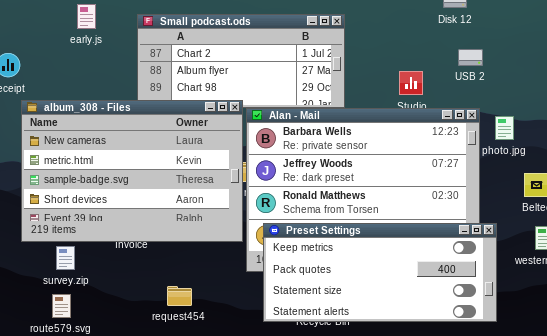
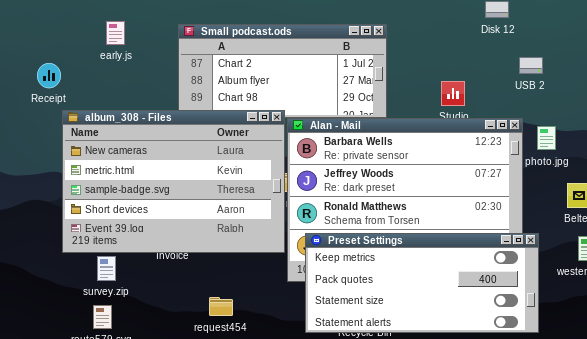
early.js: [77,4,96,29] -> [106,21,125,45], moved
USB 2: [458,49,483,66] -> [519,57,543,74], moved

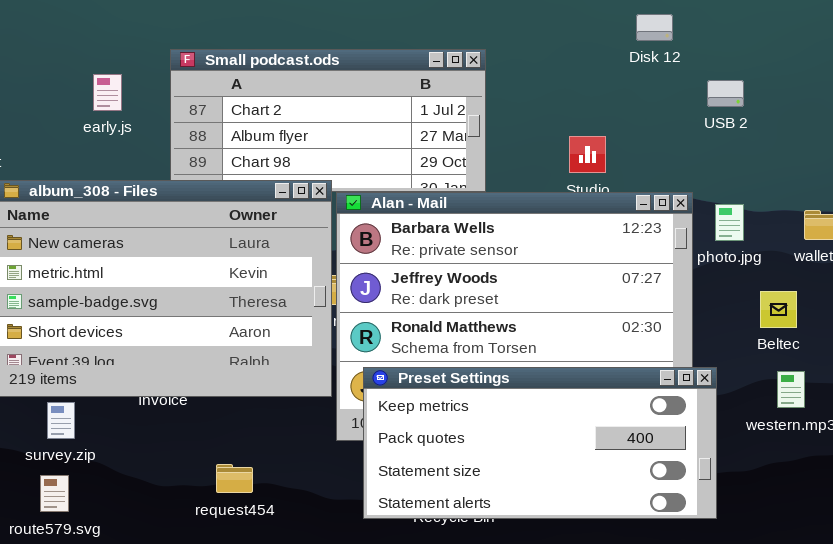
early.js: [106,21,125,45] -> [93,74,122,111], moved
USB 2: [519,57,543,74] -> [707,80,744,107], moved

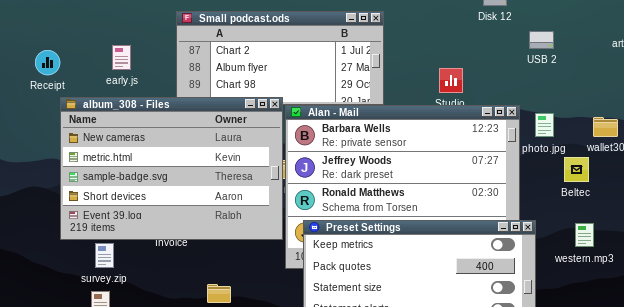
early.js: [93,74,122,111] -> [112,45,131,70], moved
Beltec: [760,291,797,328] -> [564,157,589,182], moved

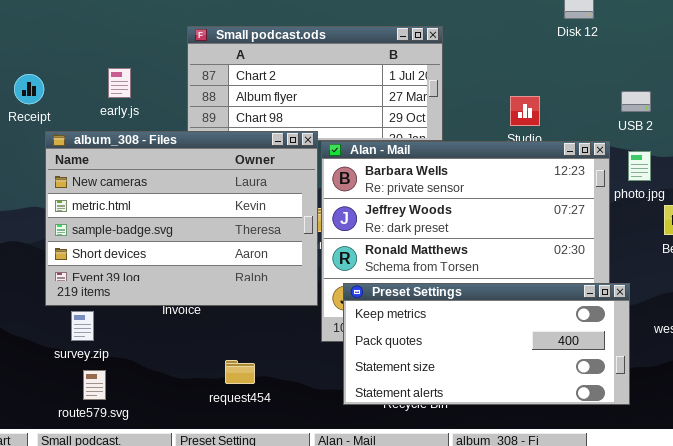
USB 2: [529,31,554,49] -> [621,91,651,112], moved
survey.zip: [95,243,114,268] -> [71,311,94,341], moved

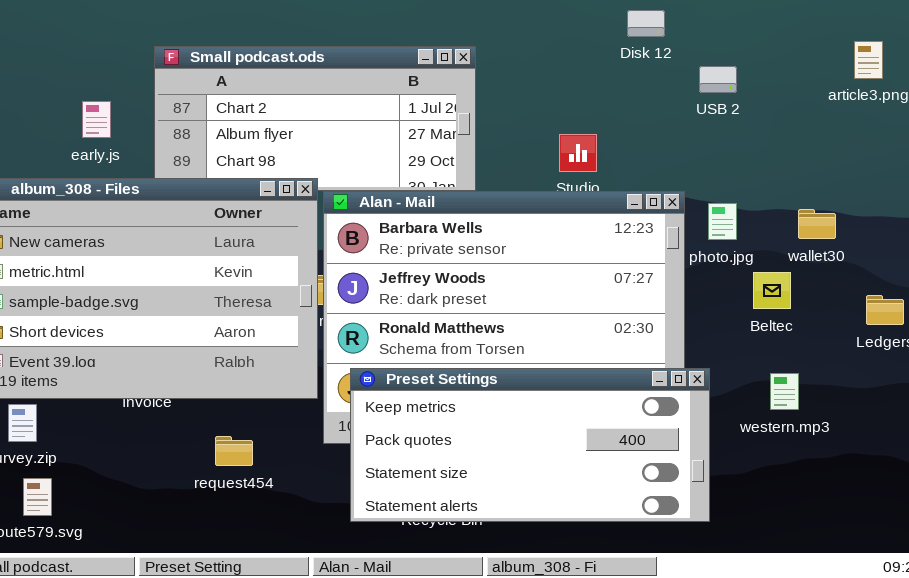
early.js: [108,68,131,98] -> [82,101,111,138], moved
USB 2: [621,91,651,112] -> [699,66,737,93], moved
request454: [225,360,255,384] -> [215,436,253,466], moved

